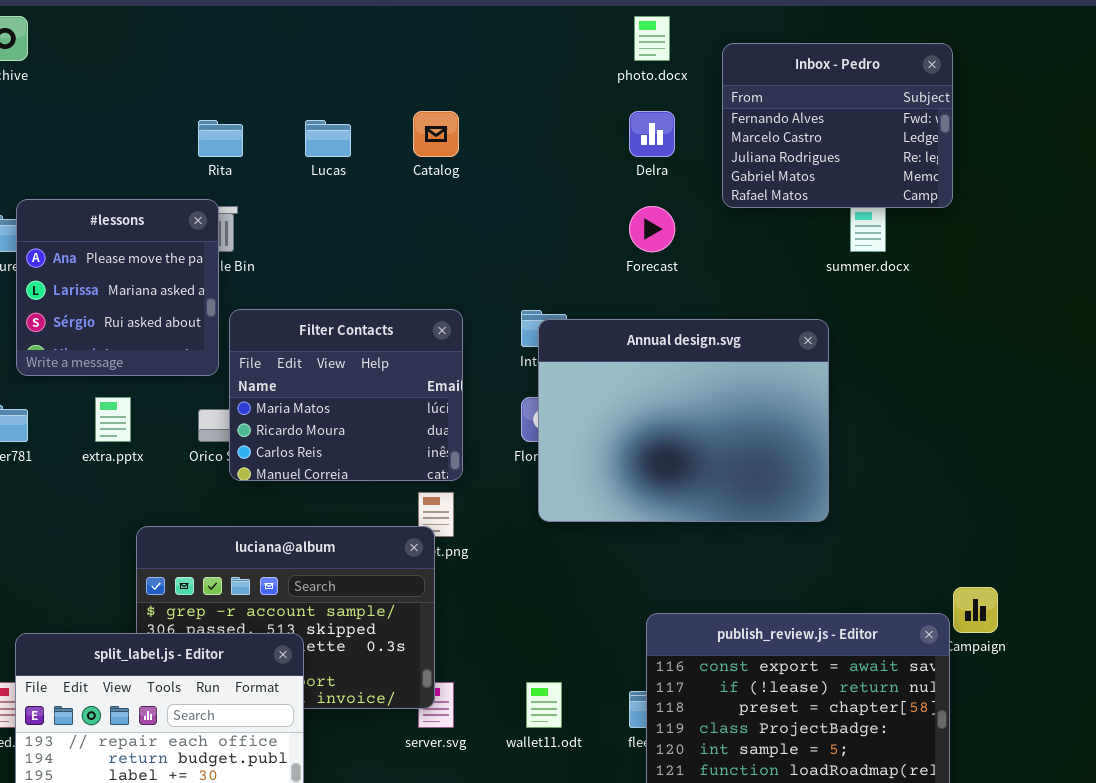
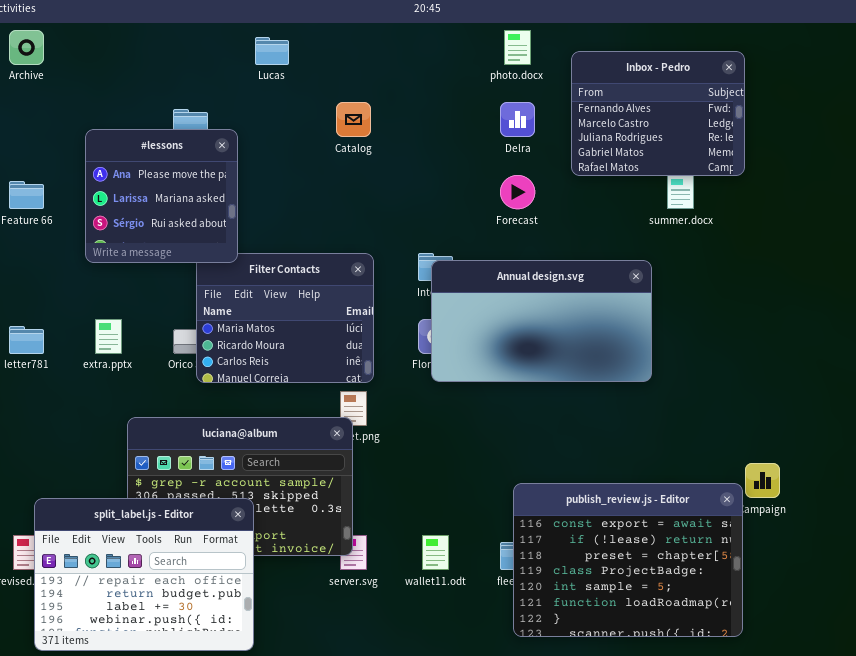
Lucas: [305,120,351,157] -> [255,37,289,65], moved
#lessons: [16,199,219,376] -> [85,129,238,263], moved
Annual design.svg: [538,319,829,522] -> [431,260,652,382], resized

